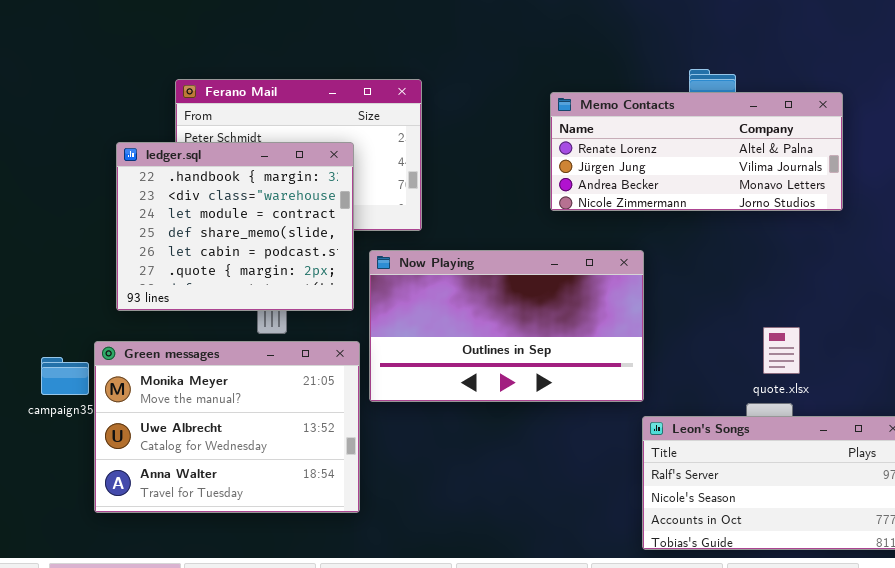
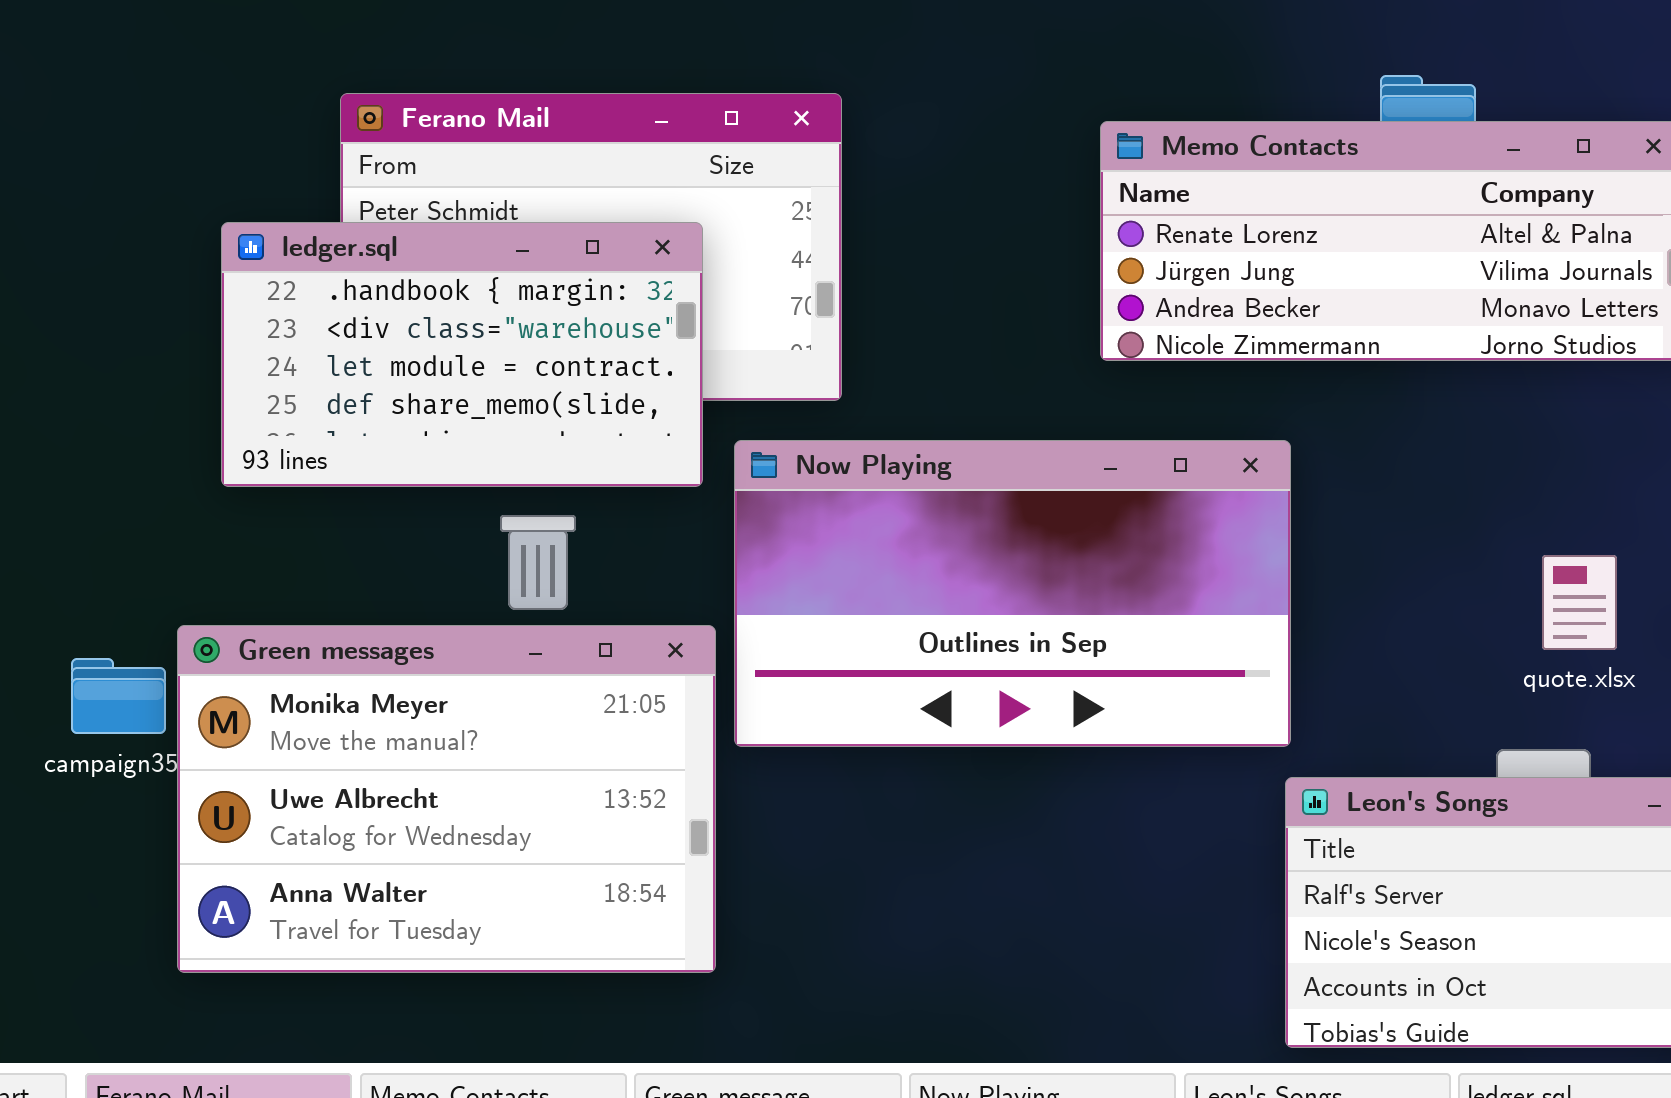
ledger.sql: [116,142,354,311] -> [221,222,703,487], resized
quote.xlsx: [763,327,800,374] -> [1542,555,1617,650], moved

